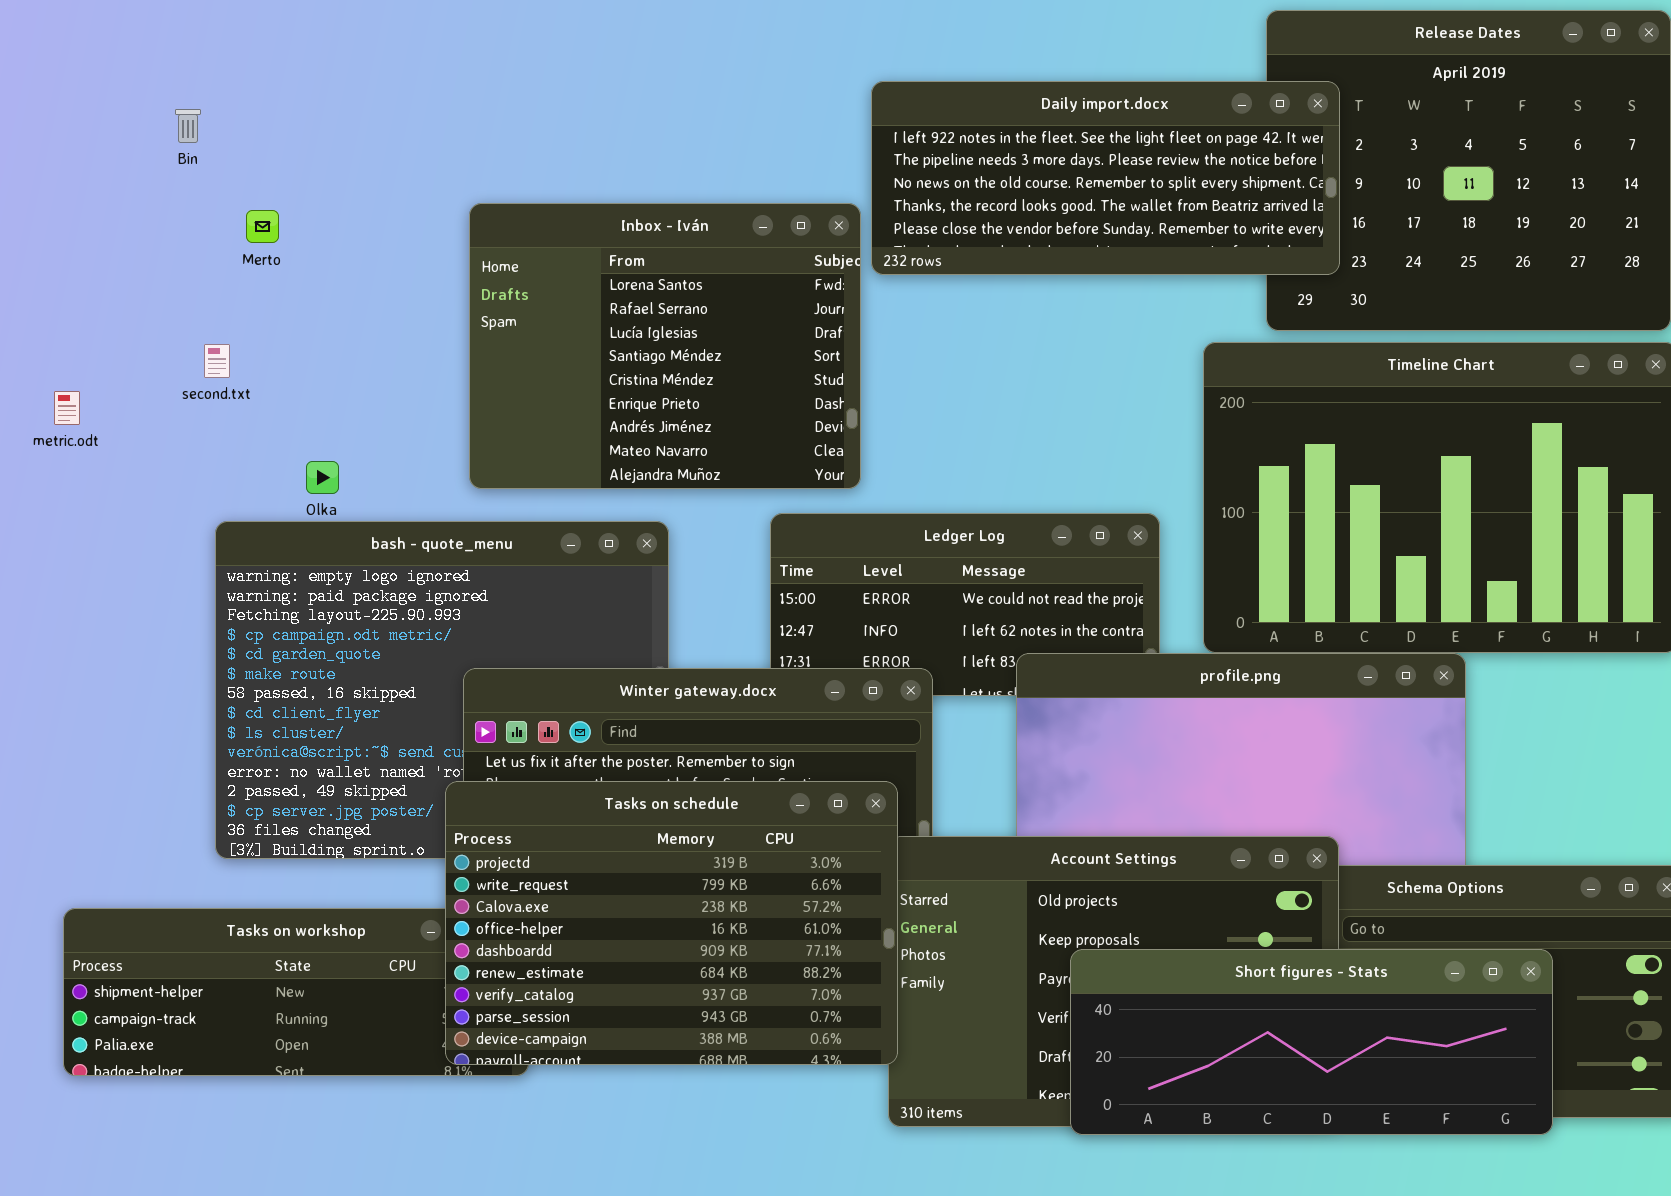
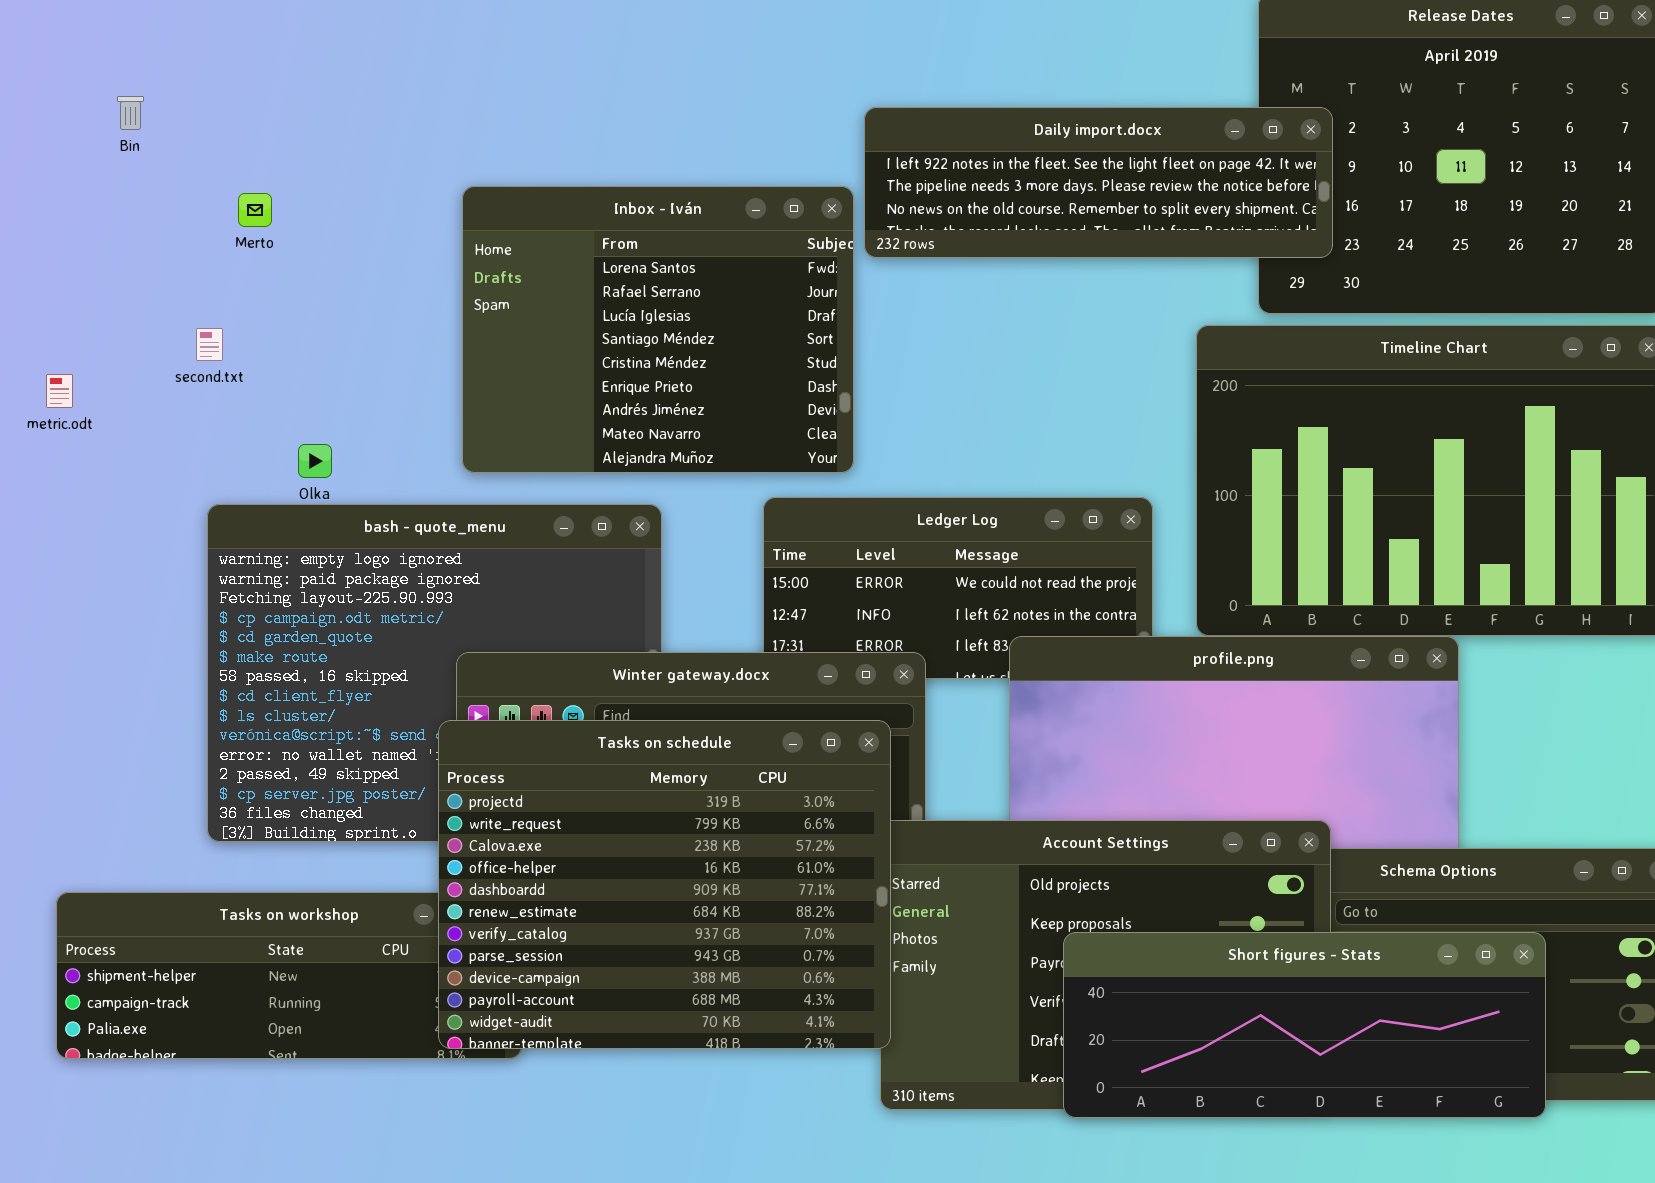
Daily import.docx: [871,81,1340,275] -> [864,107,1333,258], resized
Bin: [175,109,201,143] -> [117,96,144,130], moved
Tasks on schedule: [445,781,898,1065] -> [438,720,891,1049], resized

